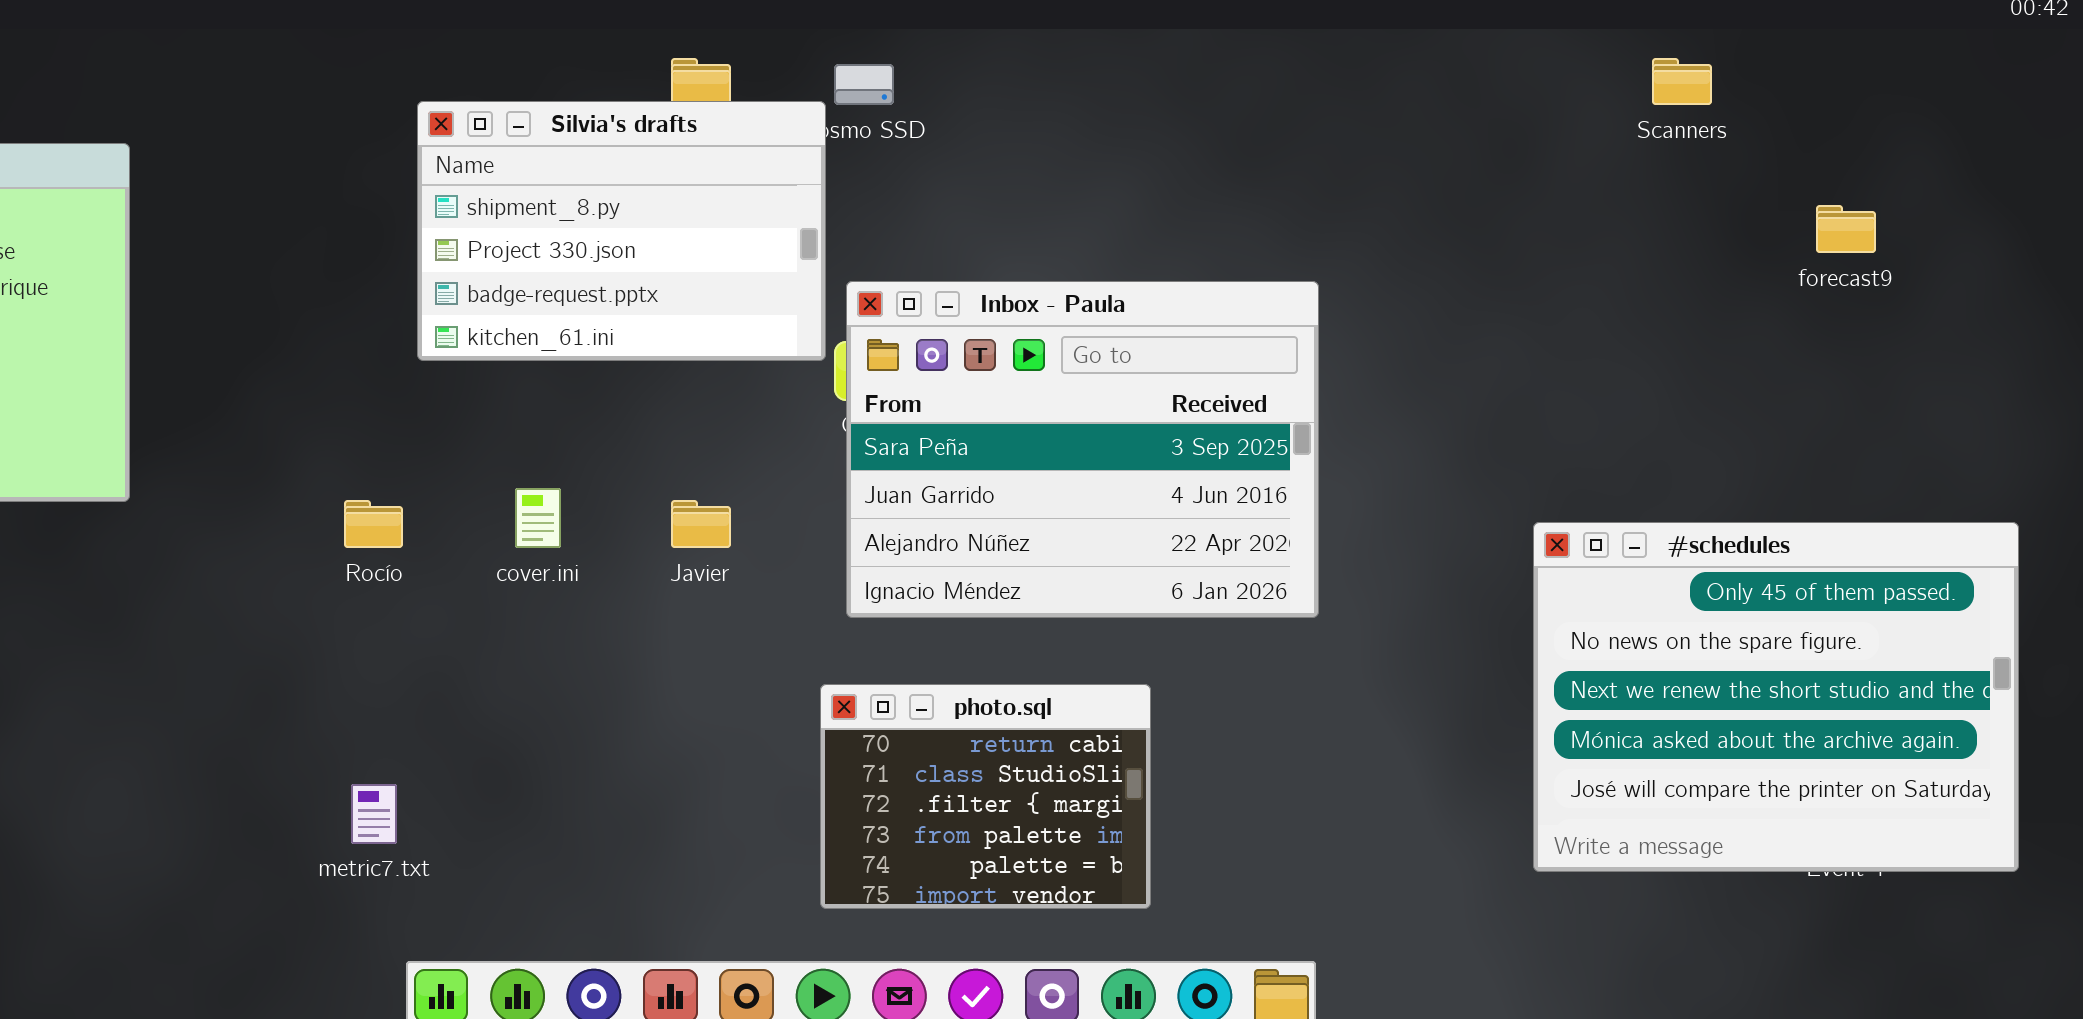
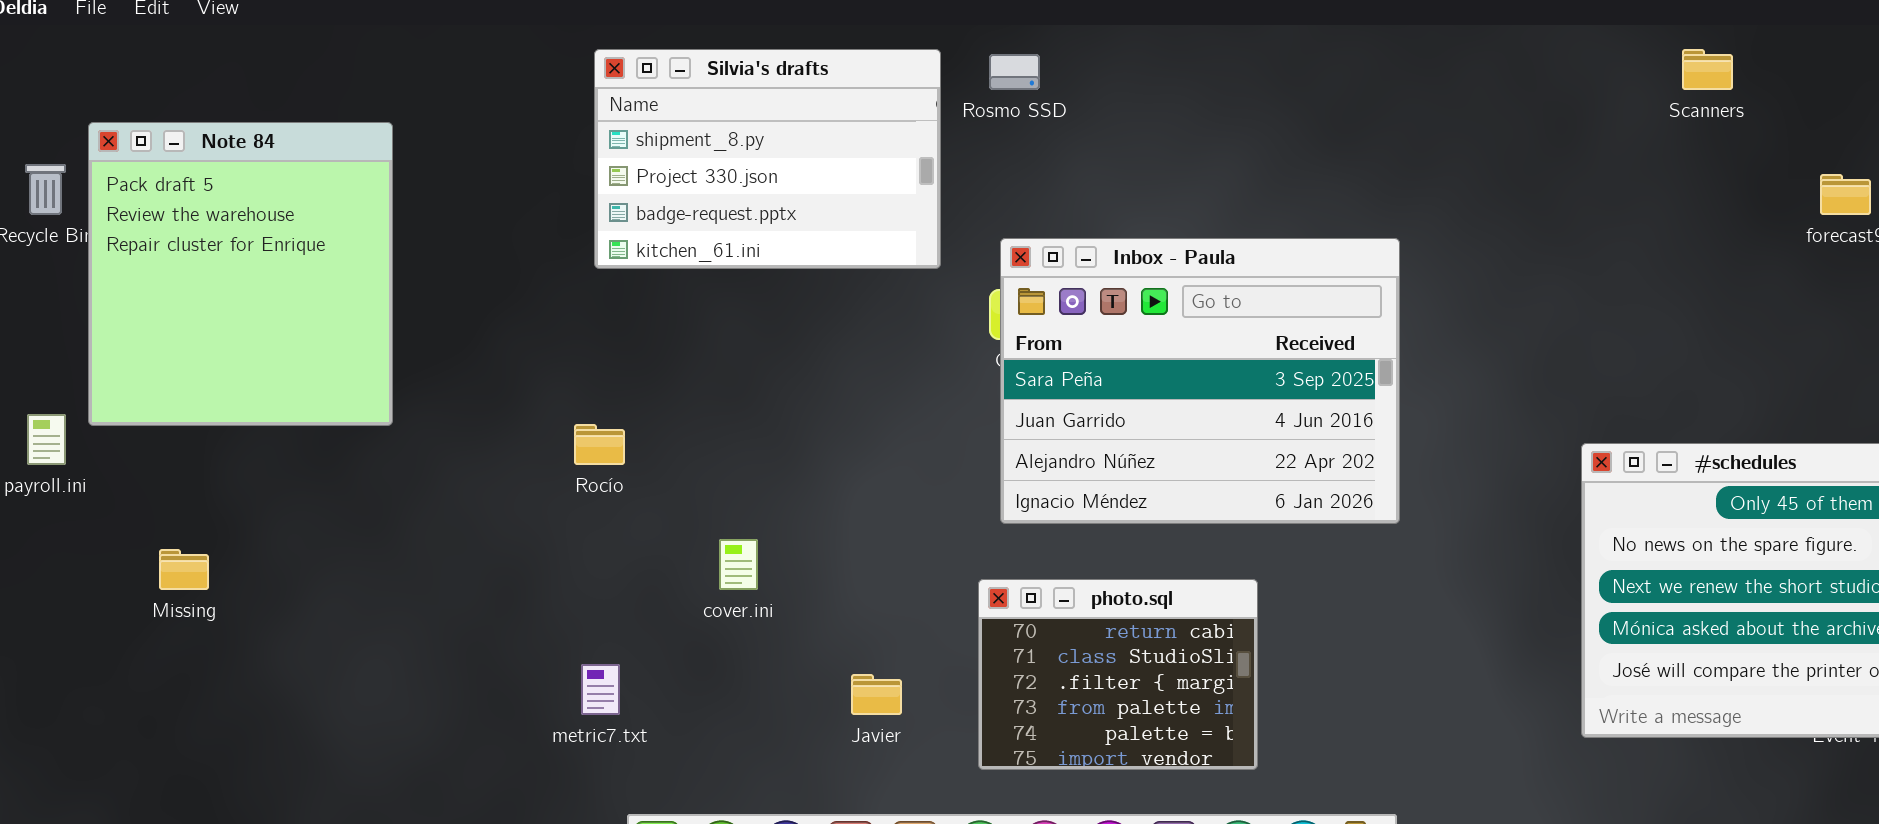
Silvia's drafts: [417,101,826,361] -> [594,49,941,269], moved
cover.ini: [515,488,561,548] -> [719,539,758,590], moved
Javier: [671,500,731,548] -> [851,674,902,715], moved

